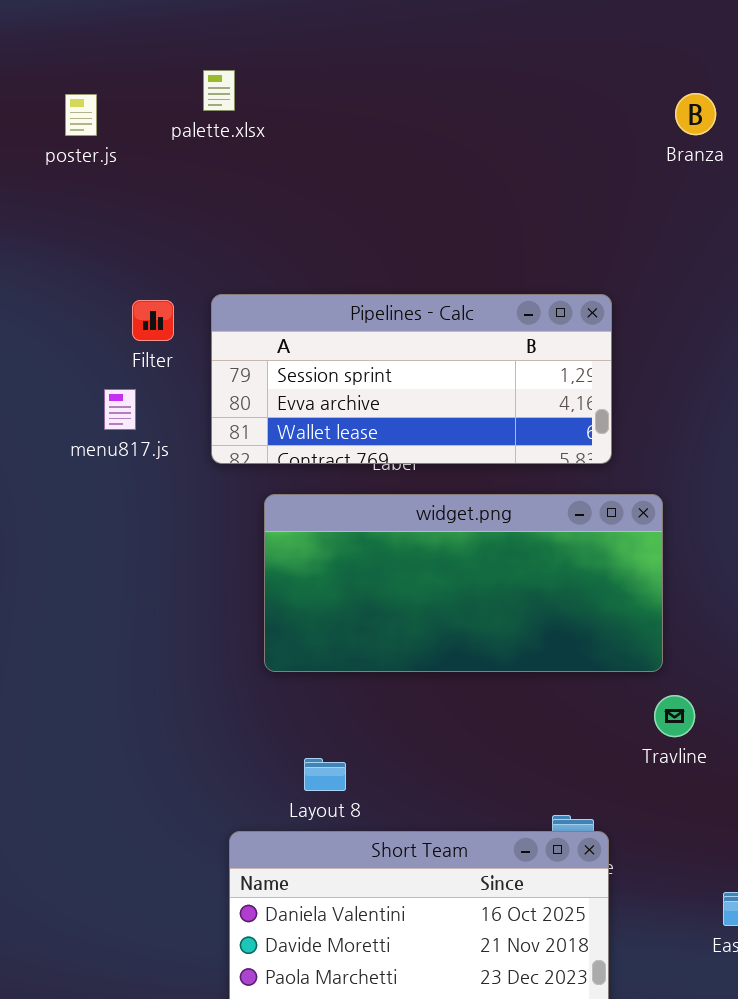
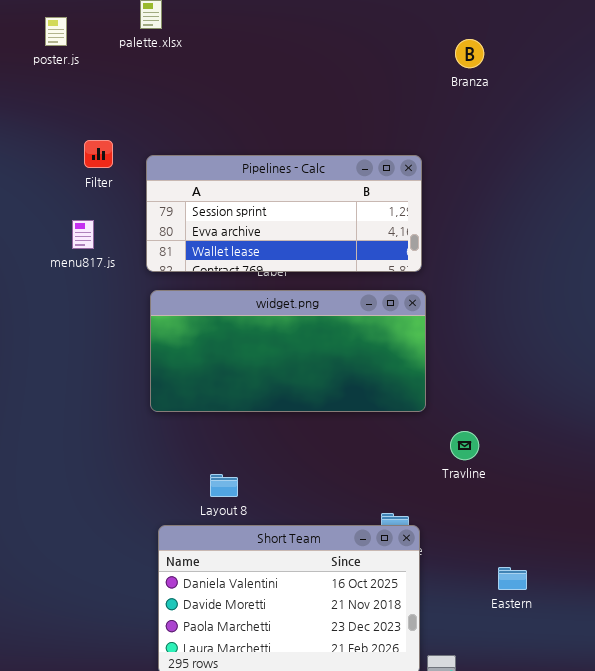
Branza: [675,93,716,135] -> [455,39,484,68], moved
Filter: [132,300,174,341] -> [84,140,113,168], moved
widget.png: [264,494,663,672] -> [150,290,426,412], moved

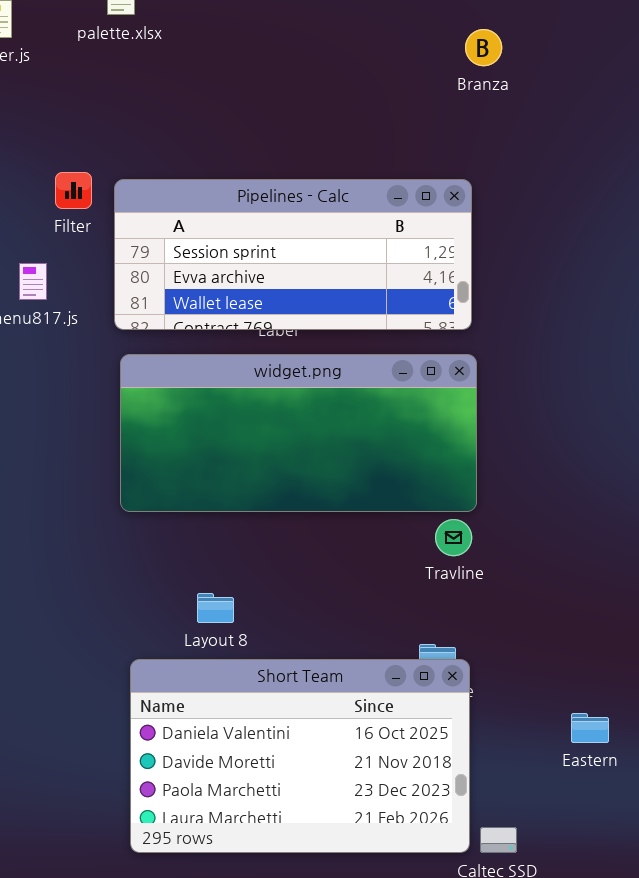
Branza: [455,39,484,68] -> [465,29,502,66], moved
Filter: [84,140,113,168] -> [55,172,92,209], moved
Travline: [450,431,479,460] -> [435,519,472,556], moved

